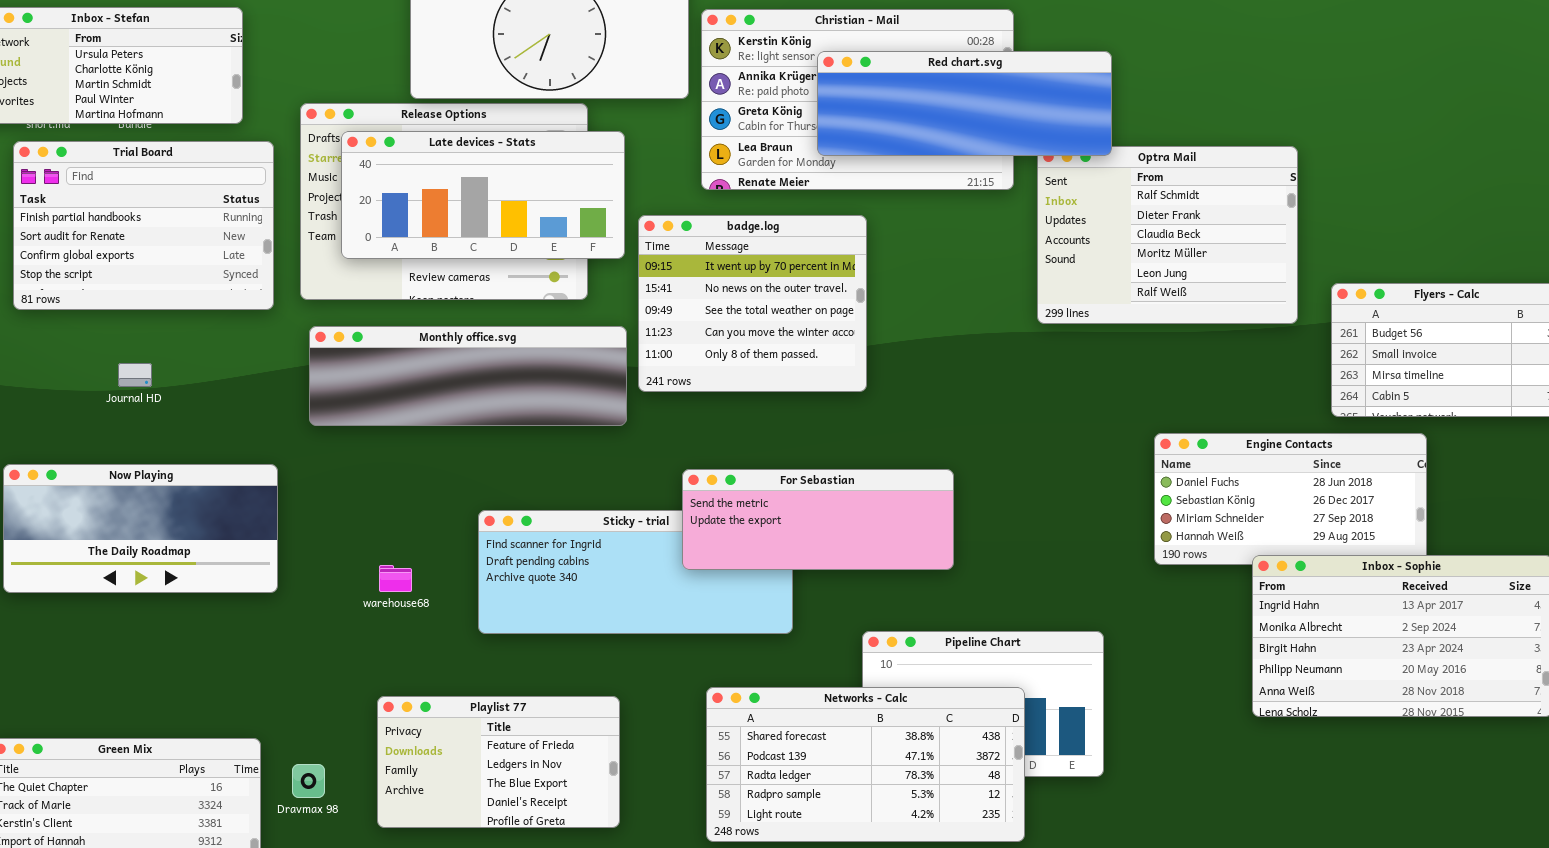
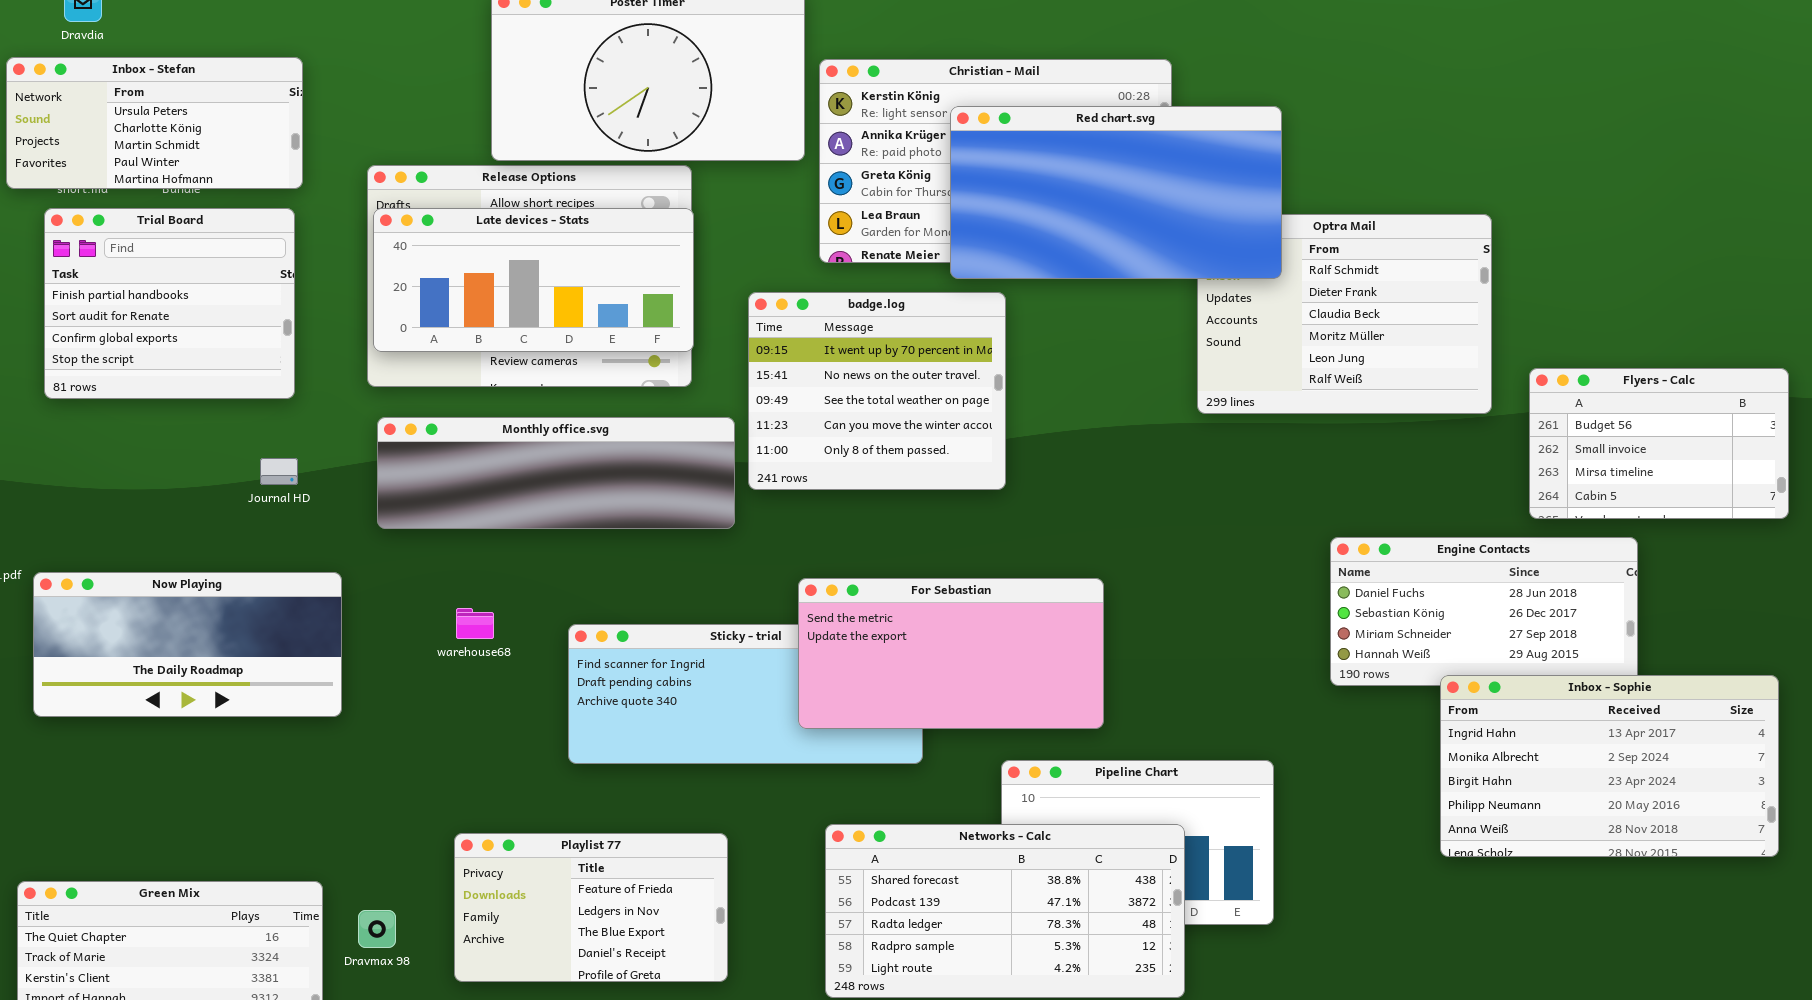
Red chart.svg: [817,51,1112,156] -> [950,106,1282,279], resized
Late devices - Stats: [341,131,625,259] -> [373,208,694,352], moved
Trial Board: [13,141,274,310] -> [44,208,295,399], resized
Journal HD: [118,363,152,387] -> [260,458,298,485], moved
For Sebastian: [682,469,954,570] -> [798,578,1104,729], resized
warehouse68: [379,565,412,592] -> [456,608,494,639], moved

